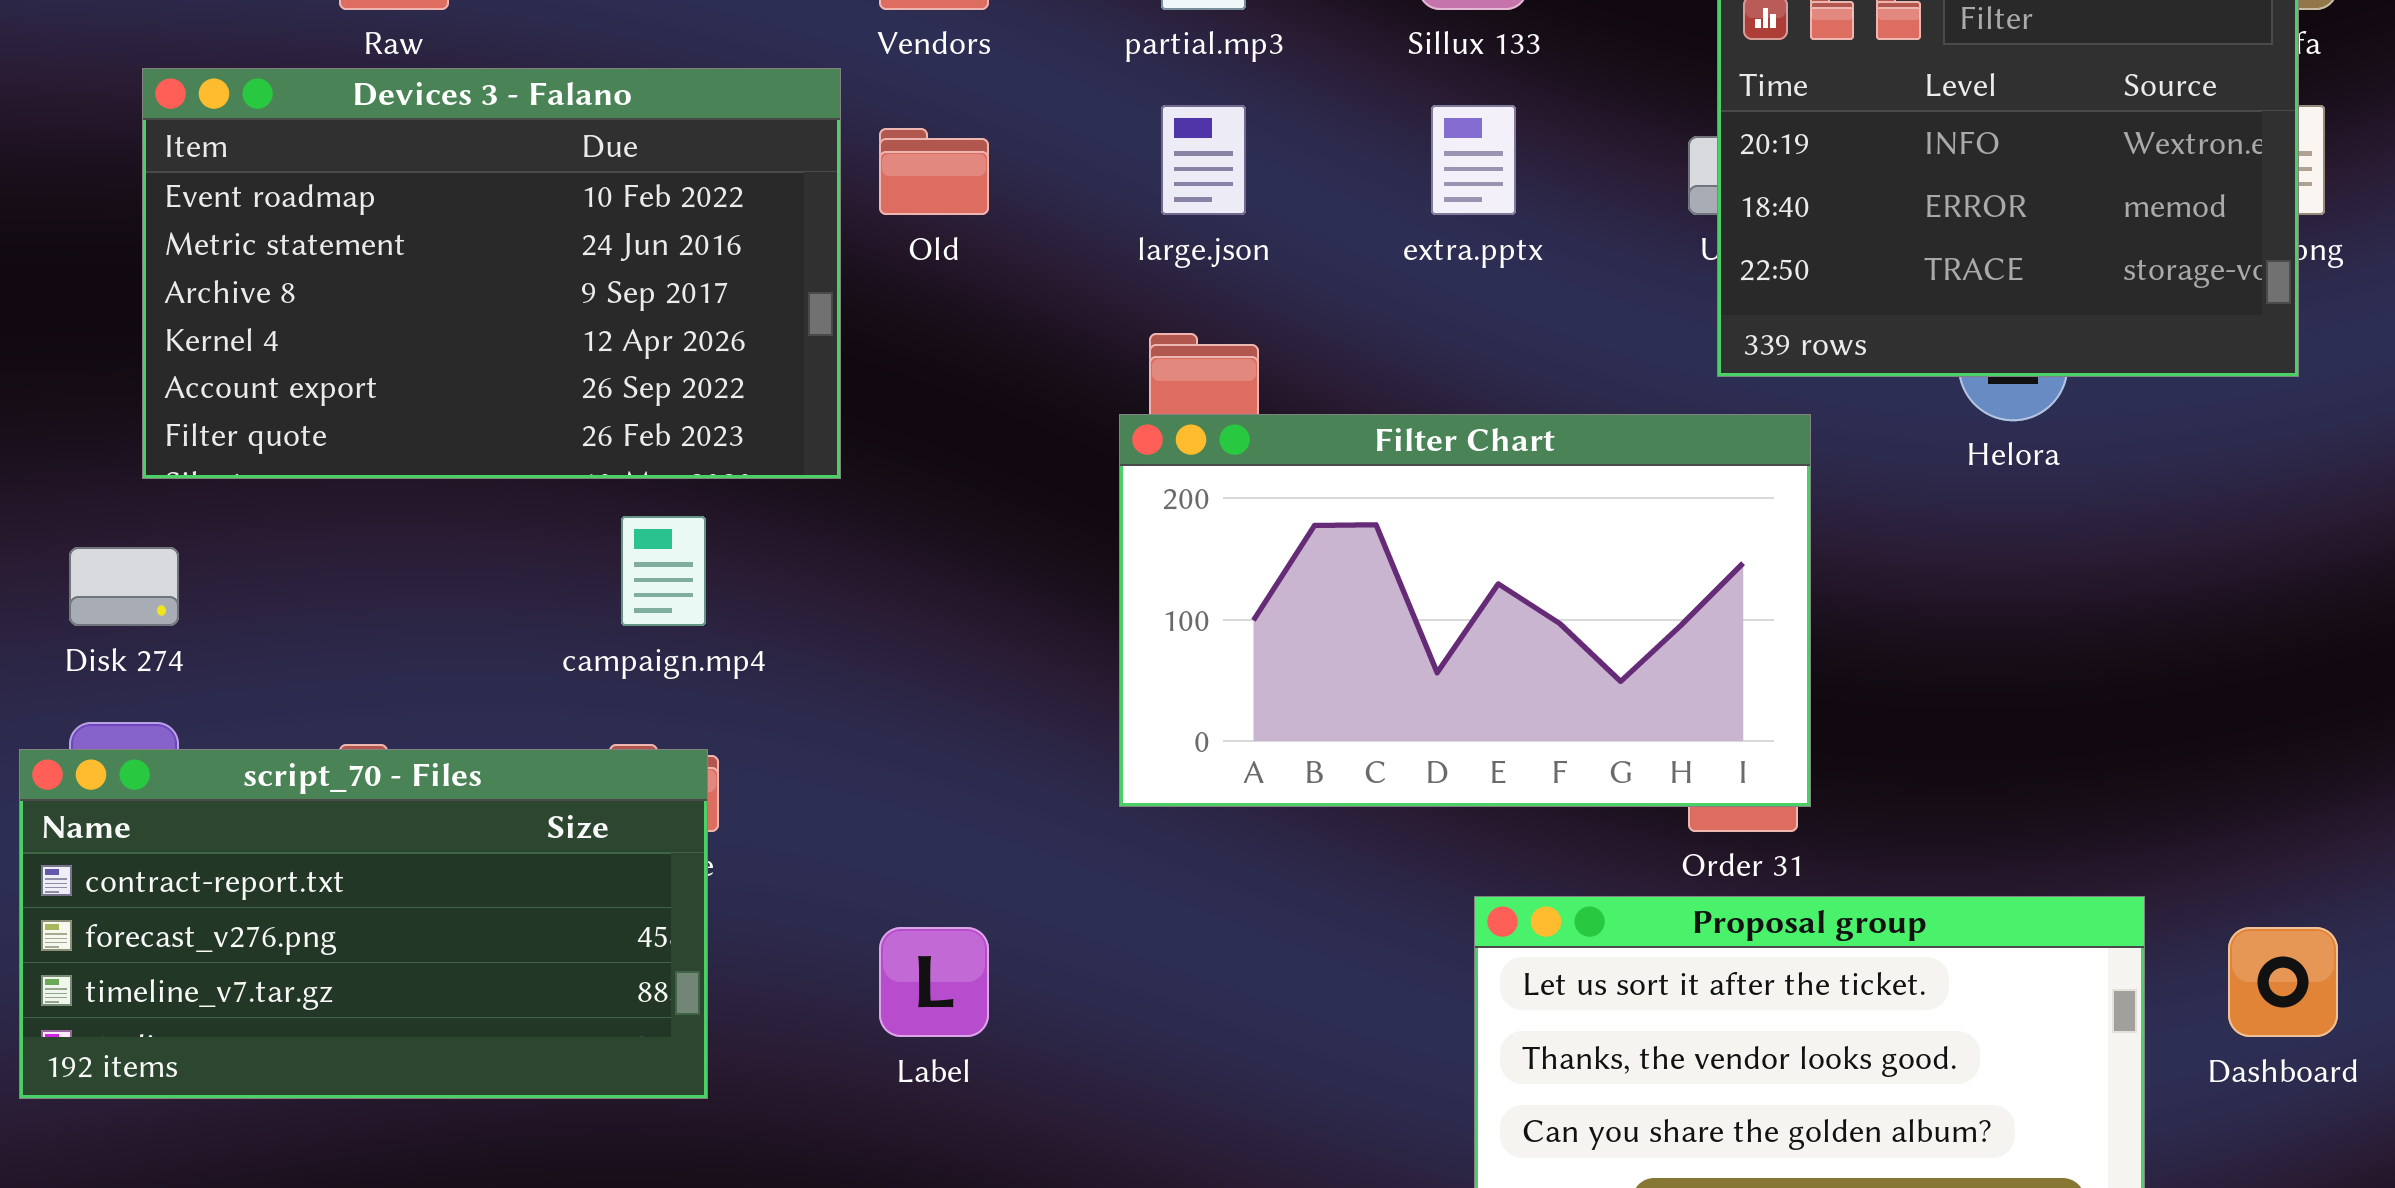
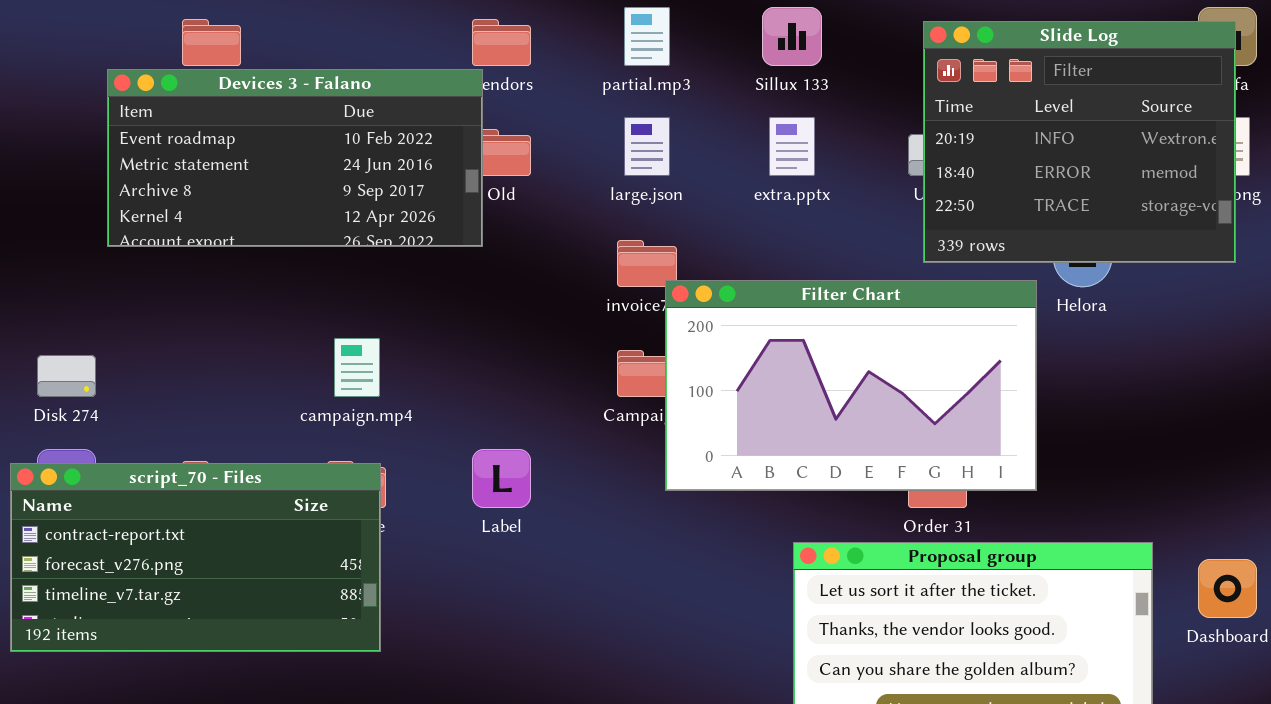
Devices 3 - Falano: [142,68,841,479] -> [107,69,483,247], moved, resized
Filter Chart: [1119,414,1811,807] -> [665,280,1037,491], moved
Label: [879,927,989,1037] -> [472,449,531,508], moved

